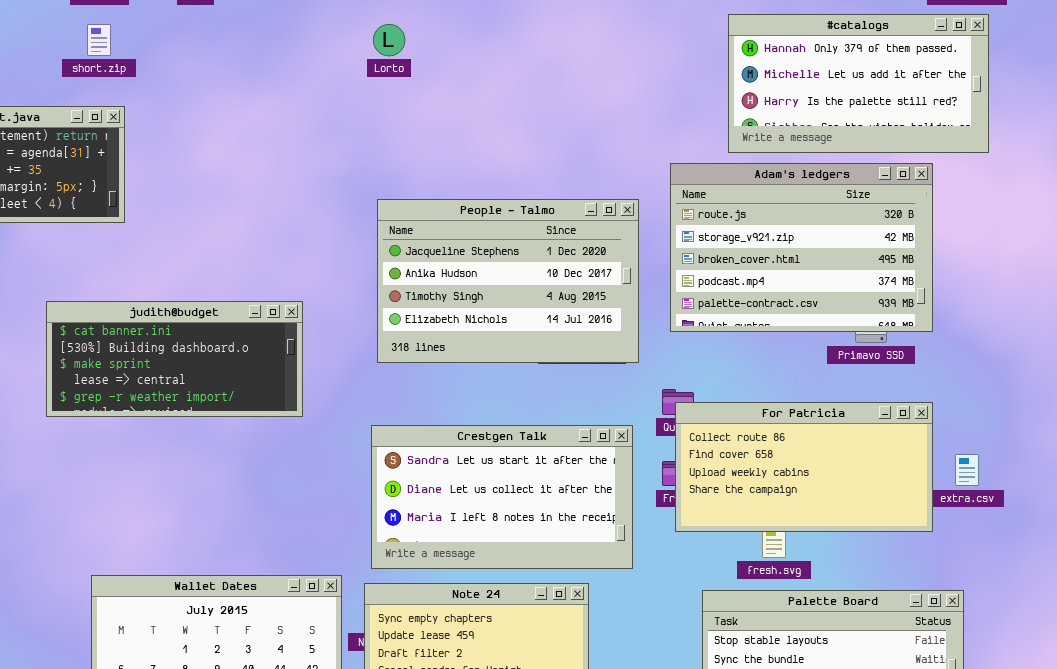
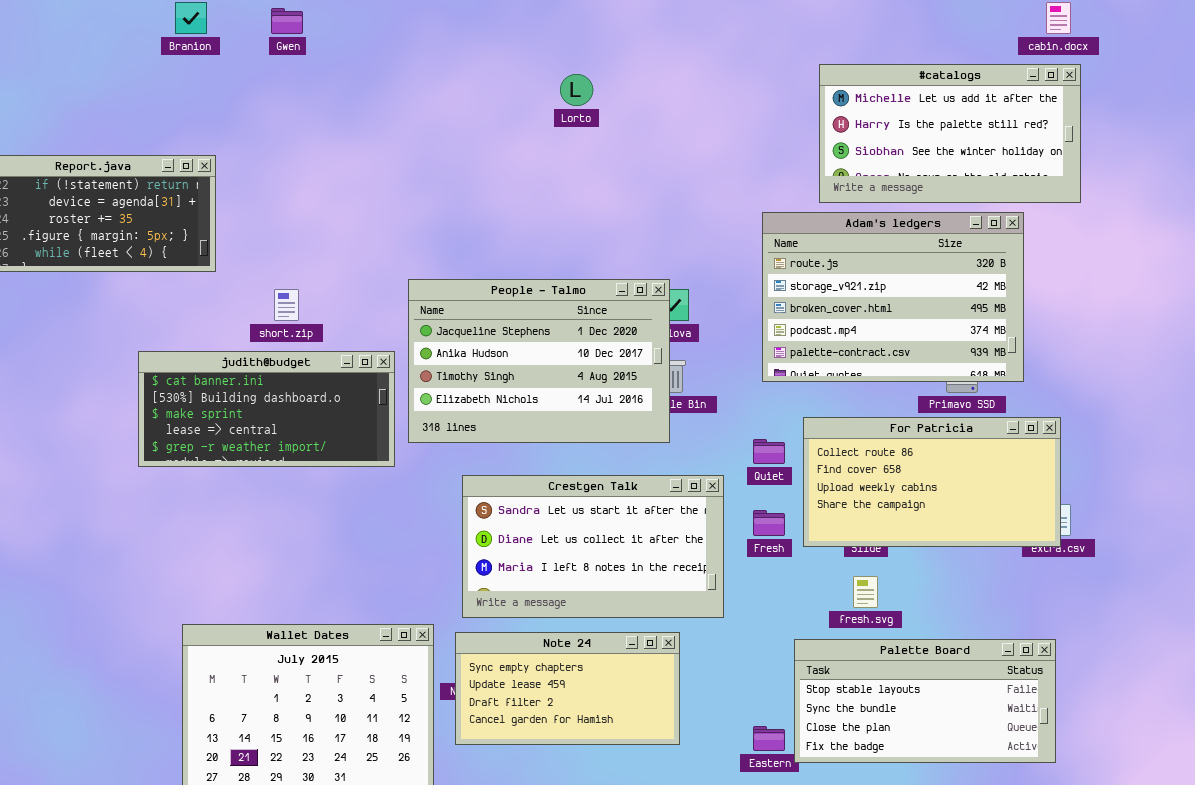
#catalogs: [728,14,989,153] -> [819,64,1081,203], scrolled down 1 row
short.zip: [87,24,111,56] -> [274,289,299,321], moved
Lorto: [373,24,405,56] -> [560,74,593,106], moved
People - Talmo: [377,199,639,363] -> [408,279,670,443], moved
For Patricia: [675,402,933,532] -> [803,417,1061,547], moved

